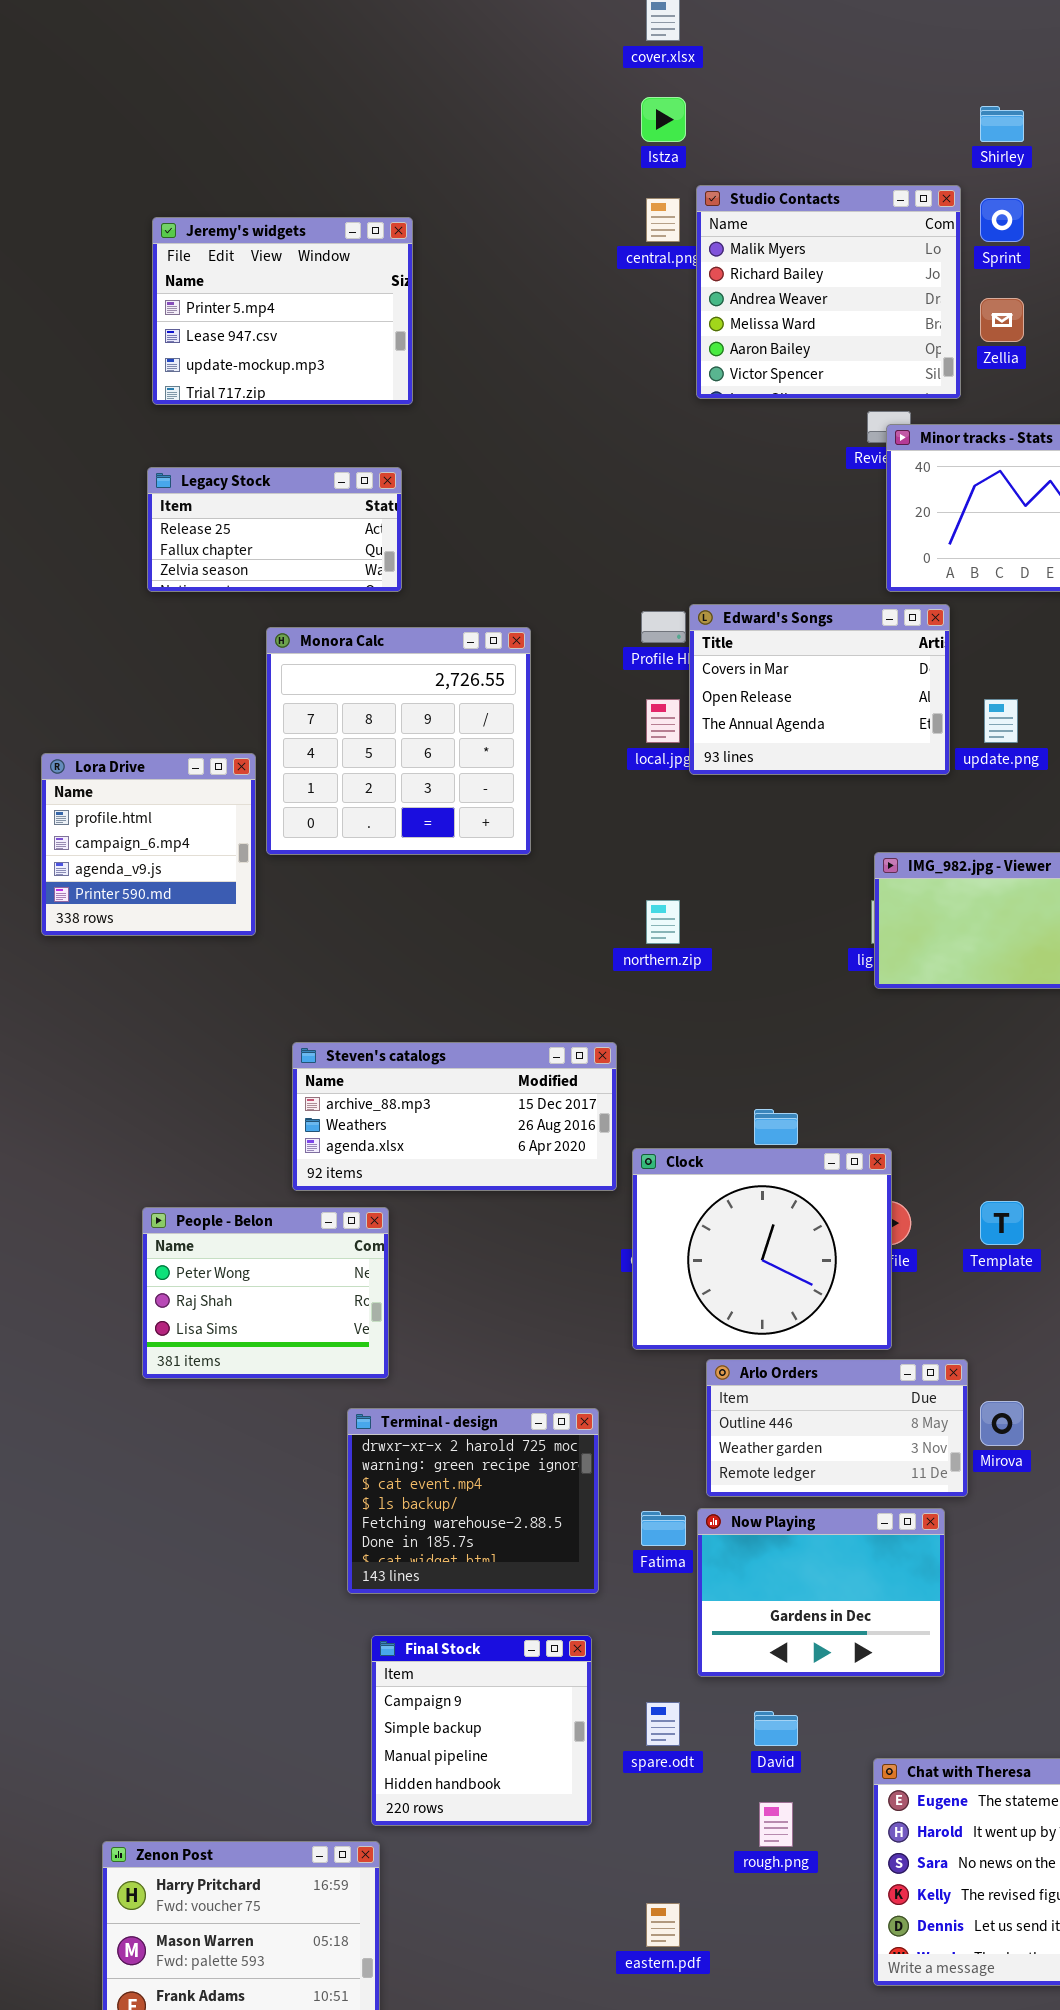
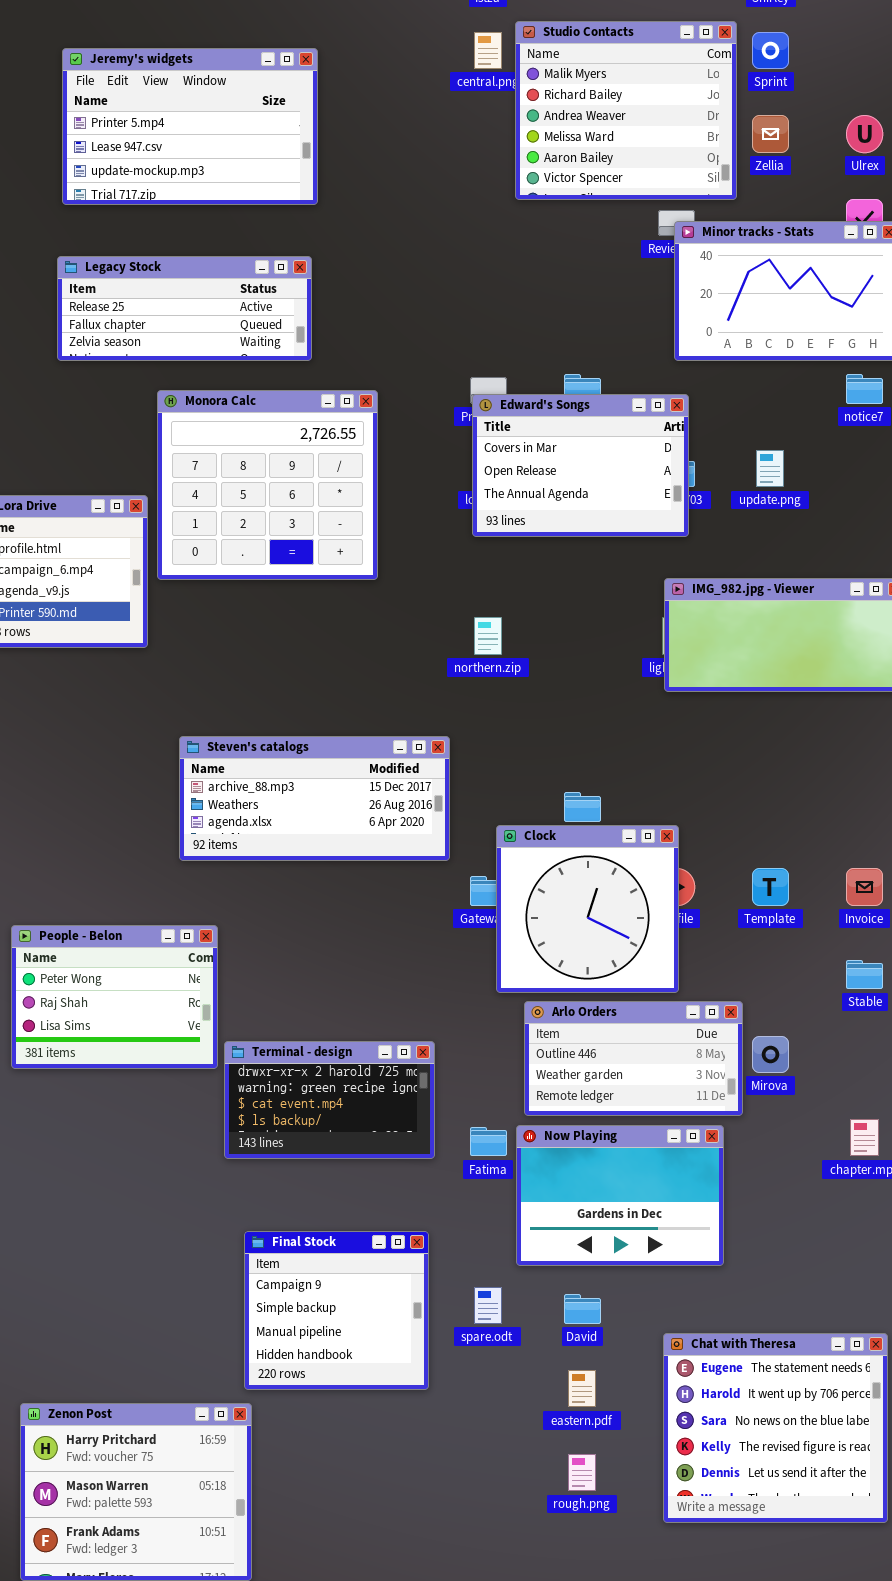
Jeremy's widgets: [152,217,413,405] -> [62,48,318,205], resized
Legacy Stock: [147,467,402,592] -> [57,256,312,361], resized
Edward's Songs: [689,604,950,775] -> [472,394,689,537], moved
Clock: [632,1148,892,1350] -> [496,825,679,993], resized
People - Belon: [142,1207,389,1379] -> [11,925,218,1069], moved
Terminal - design: [347,1408,599,1594] -> [224,1041,435,1159], resized
rough.png: [759,1802,793,1847] -> [568,1454,596,1491], moved
eastern.pdf: [646,1903,680,1947] -> [568,1370,596,1407], moved

